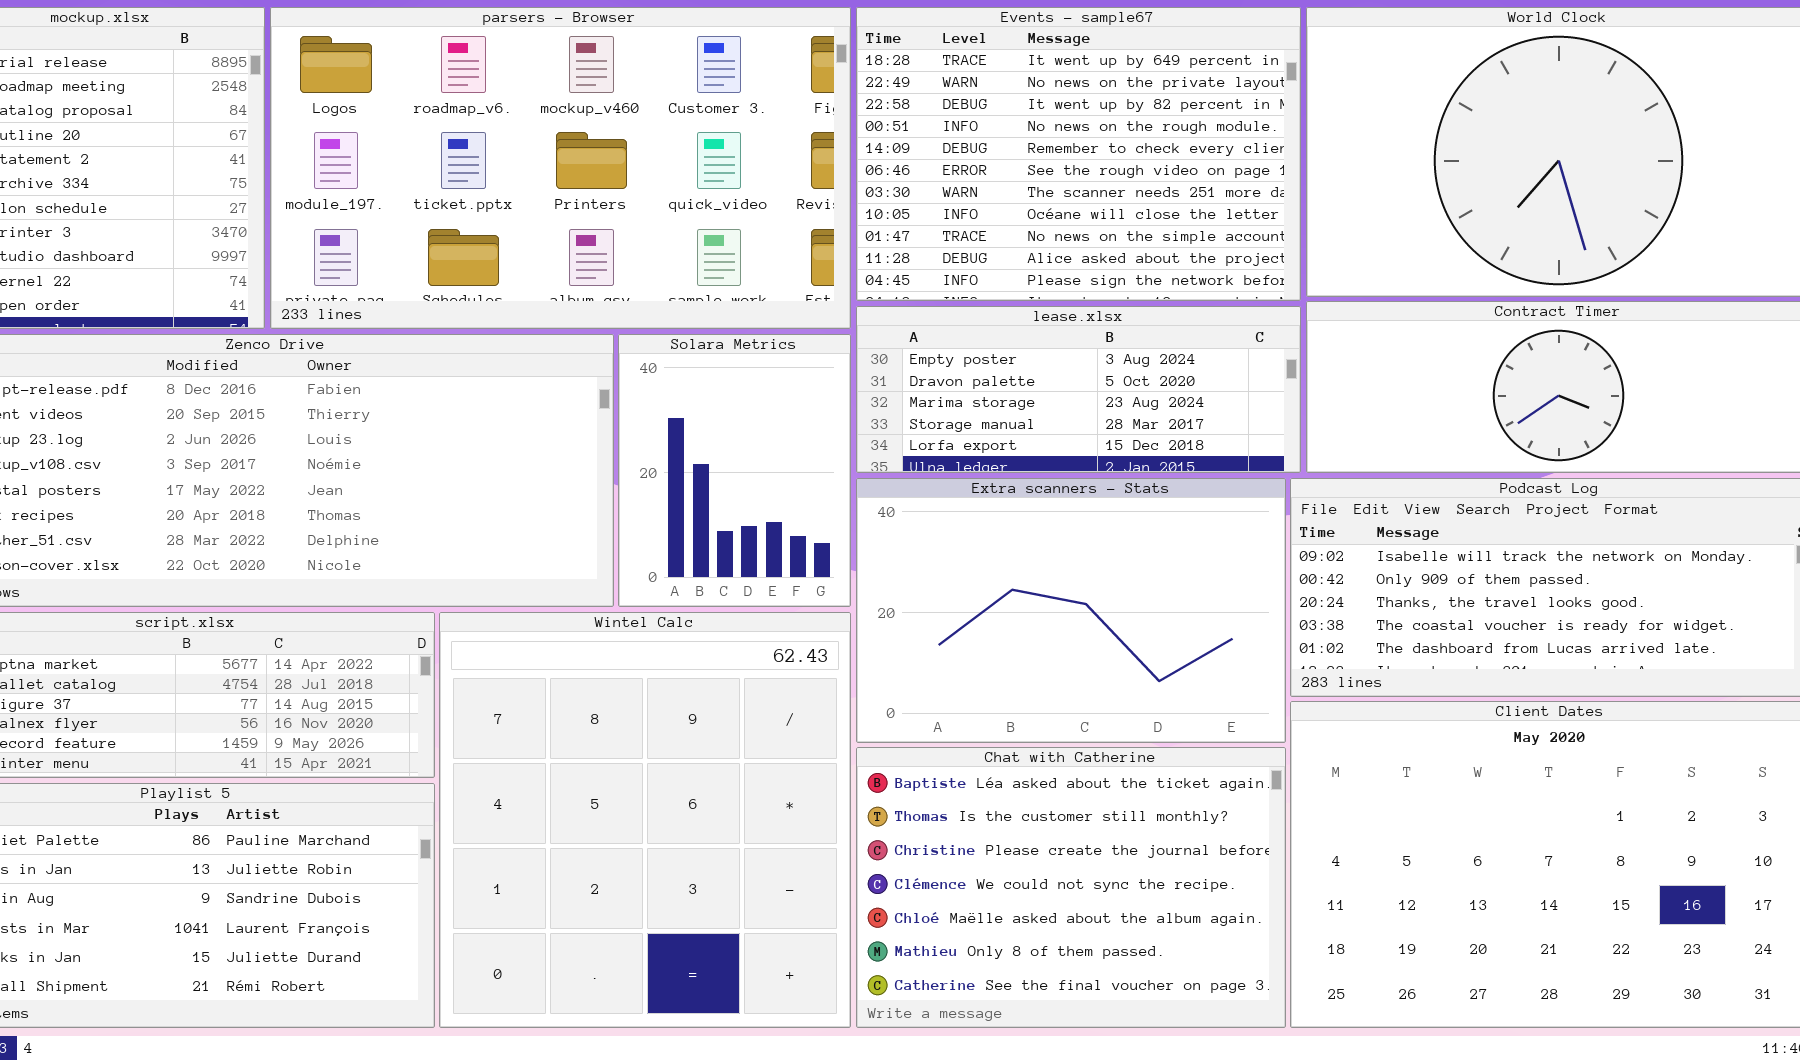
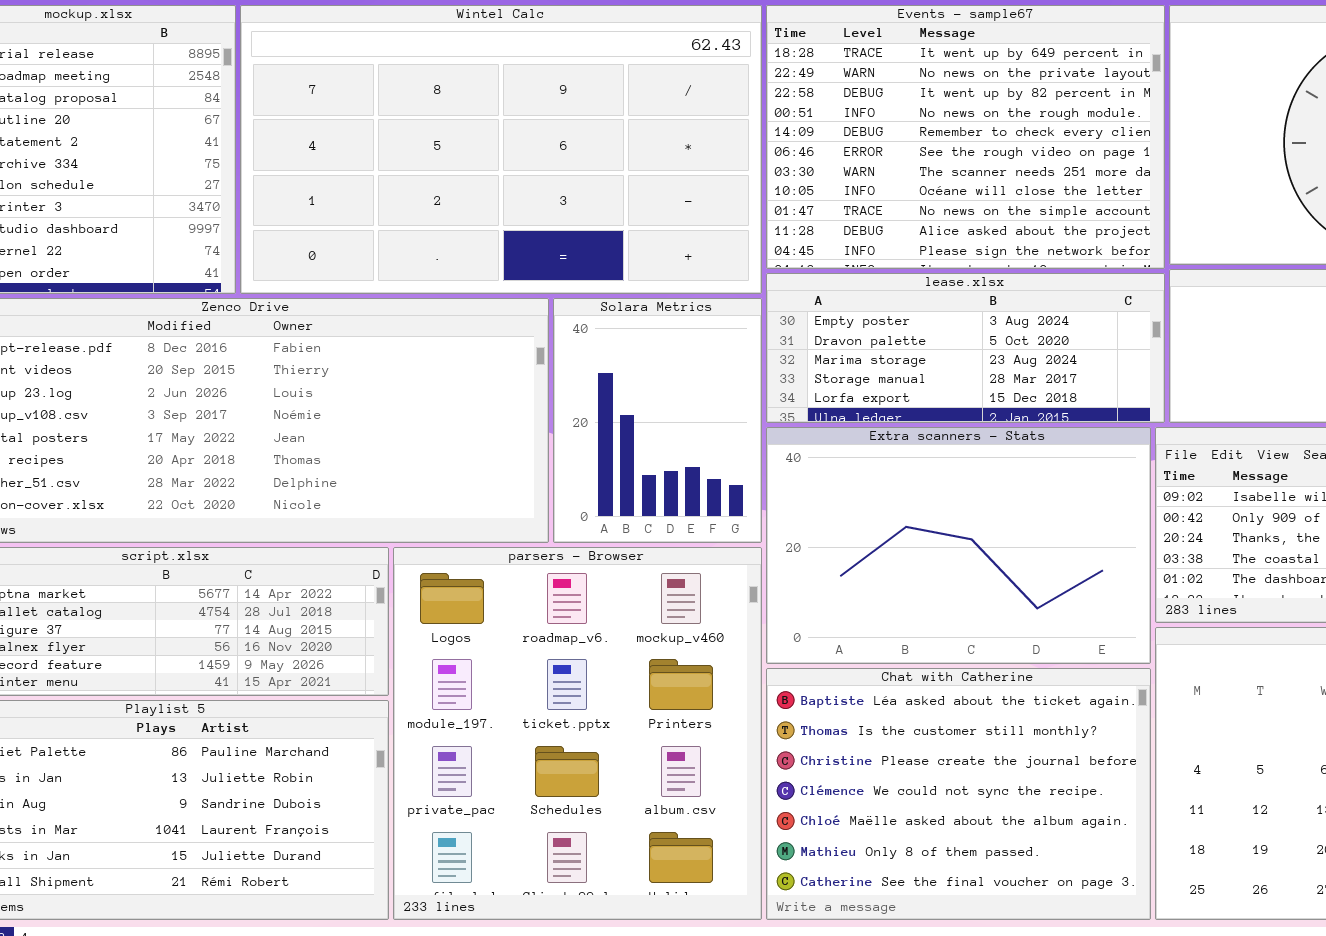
parsers - Browser: [270,7,851,329] -> [393,547,762,920], moved, resized
Wintel Calc: [439,612,851,1028] -> [240,5,762,294], moved, resized

